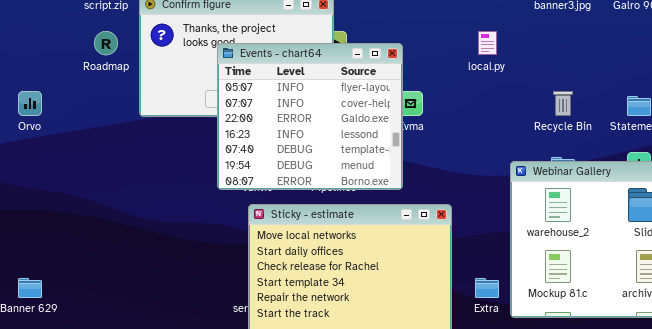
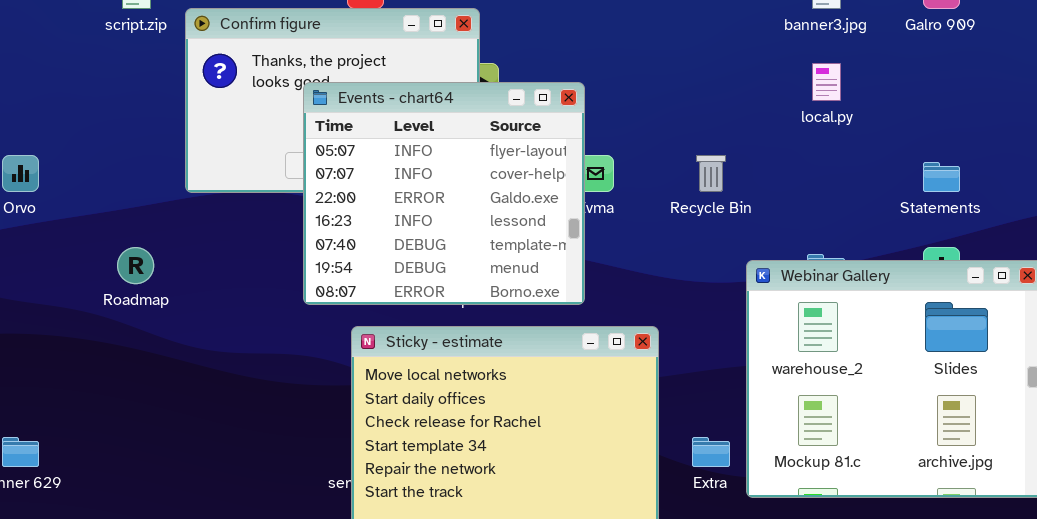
Roadmap: [94,31,118,55] -> [117,247,154,284], moved
local.py: [478,31,497,55] -> [812,63,841,101], moved
Recycle Bin: [553,91,573,116] -> [696,155,726,192], moved

